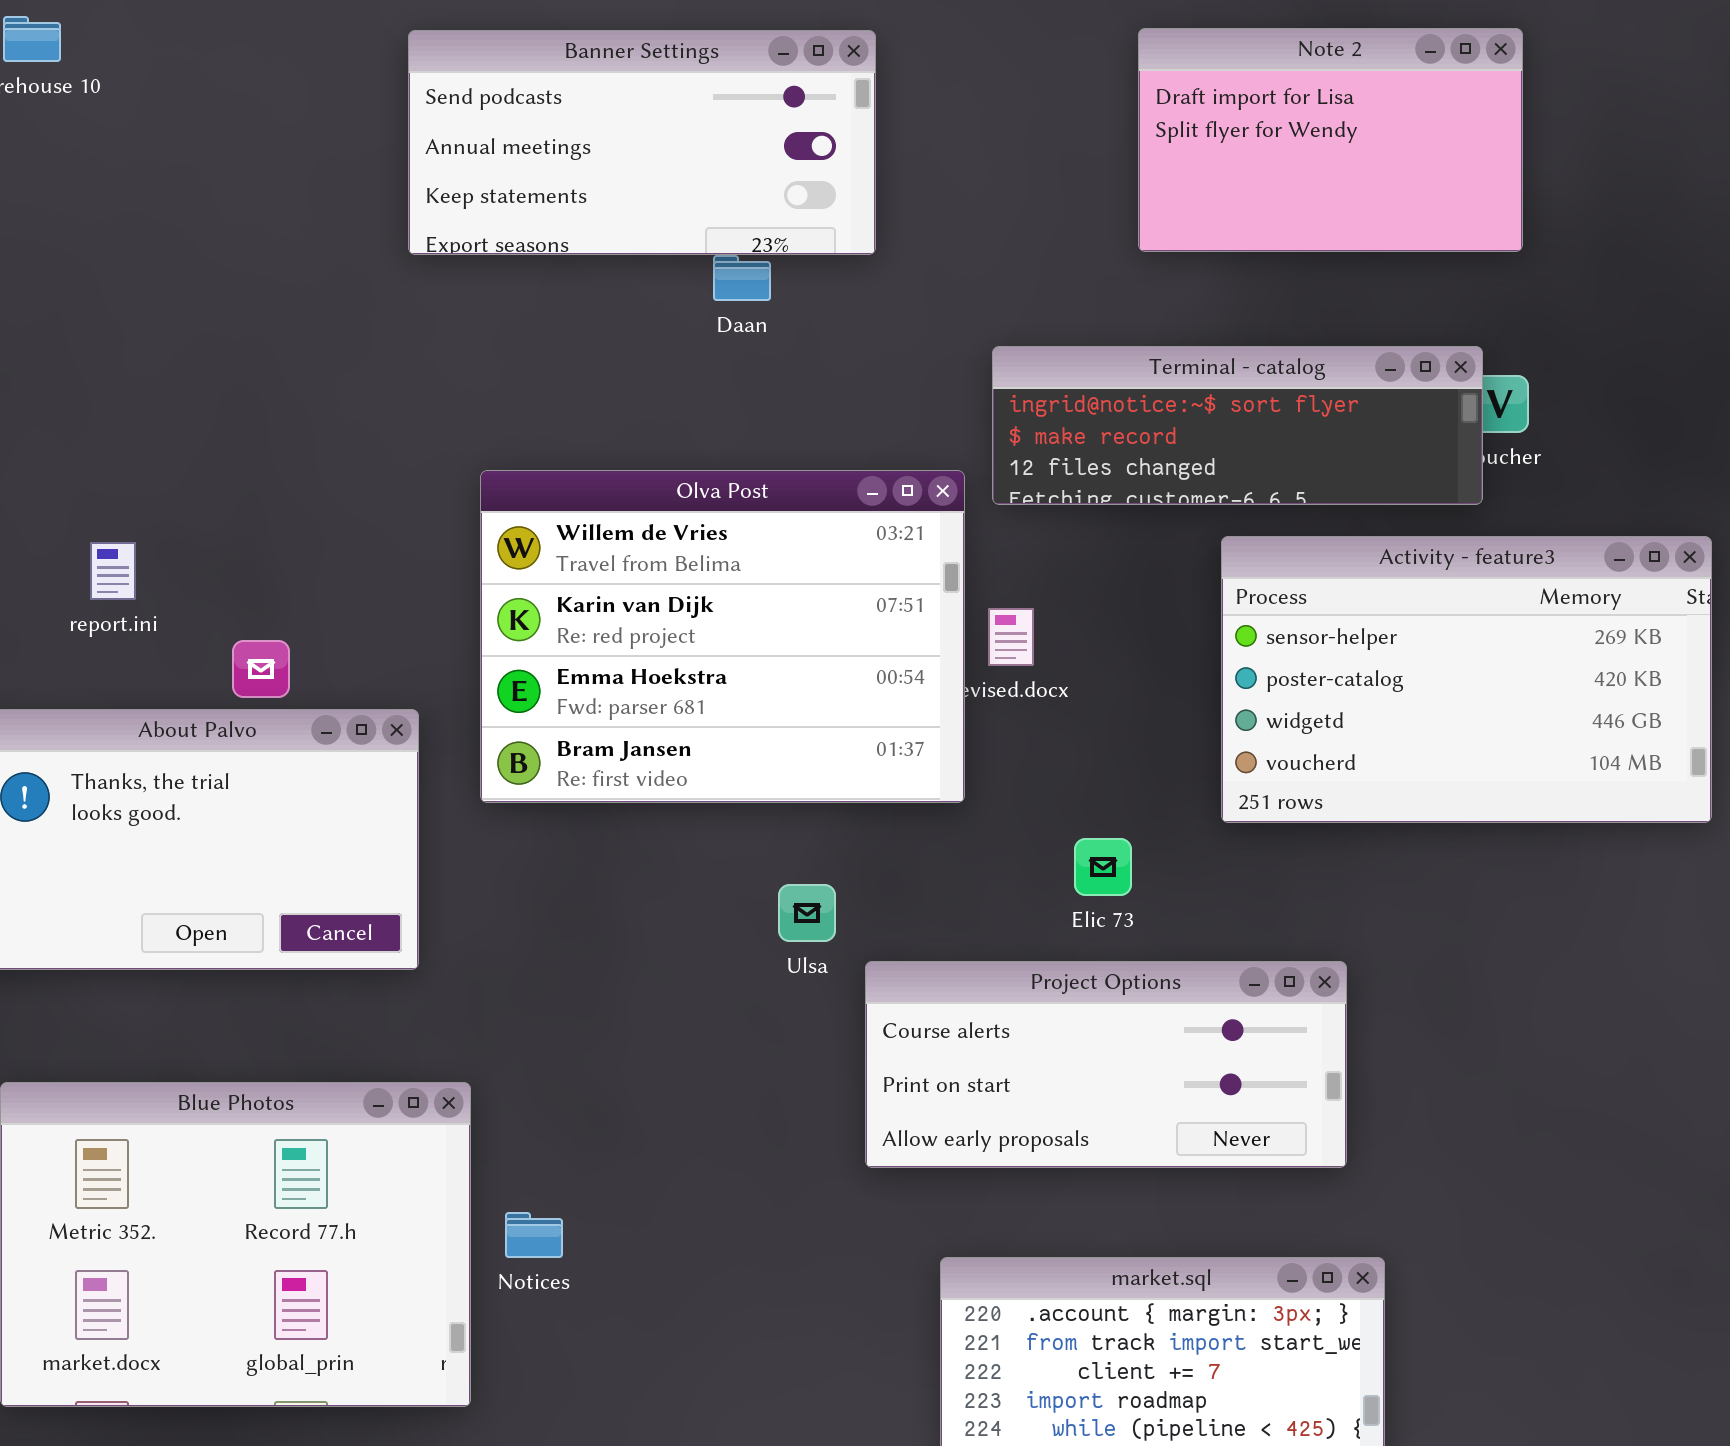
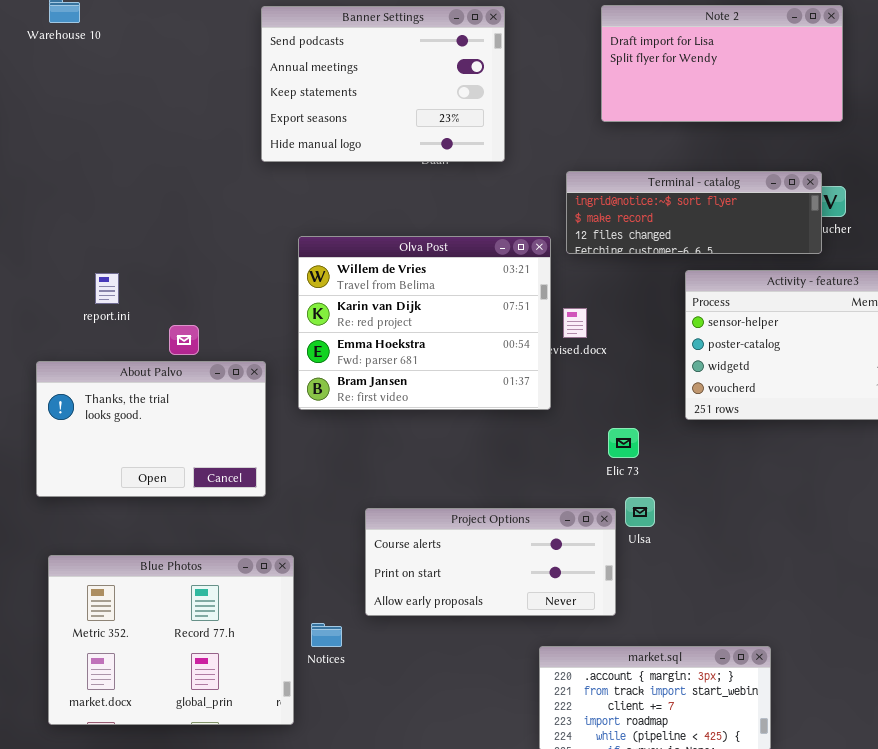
Note 2: [1138,28,1523,252] -> [601,5,843,122], resized
Banner Settings: [408,30,876,255] -> [261,6,505,162], resized
Ulsa: [778,884,836,942] -> [625,497,655,527], moved
Project Options: [865,961,1347,1168] -> [365,508,616,616], moved

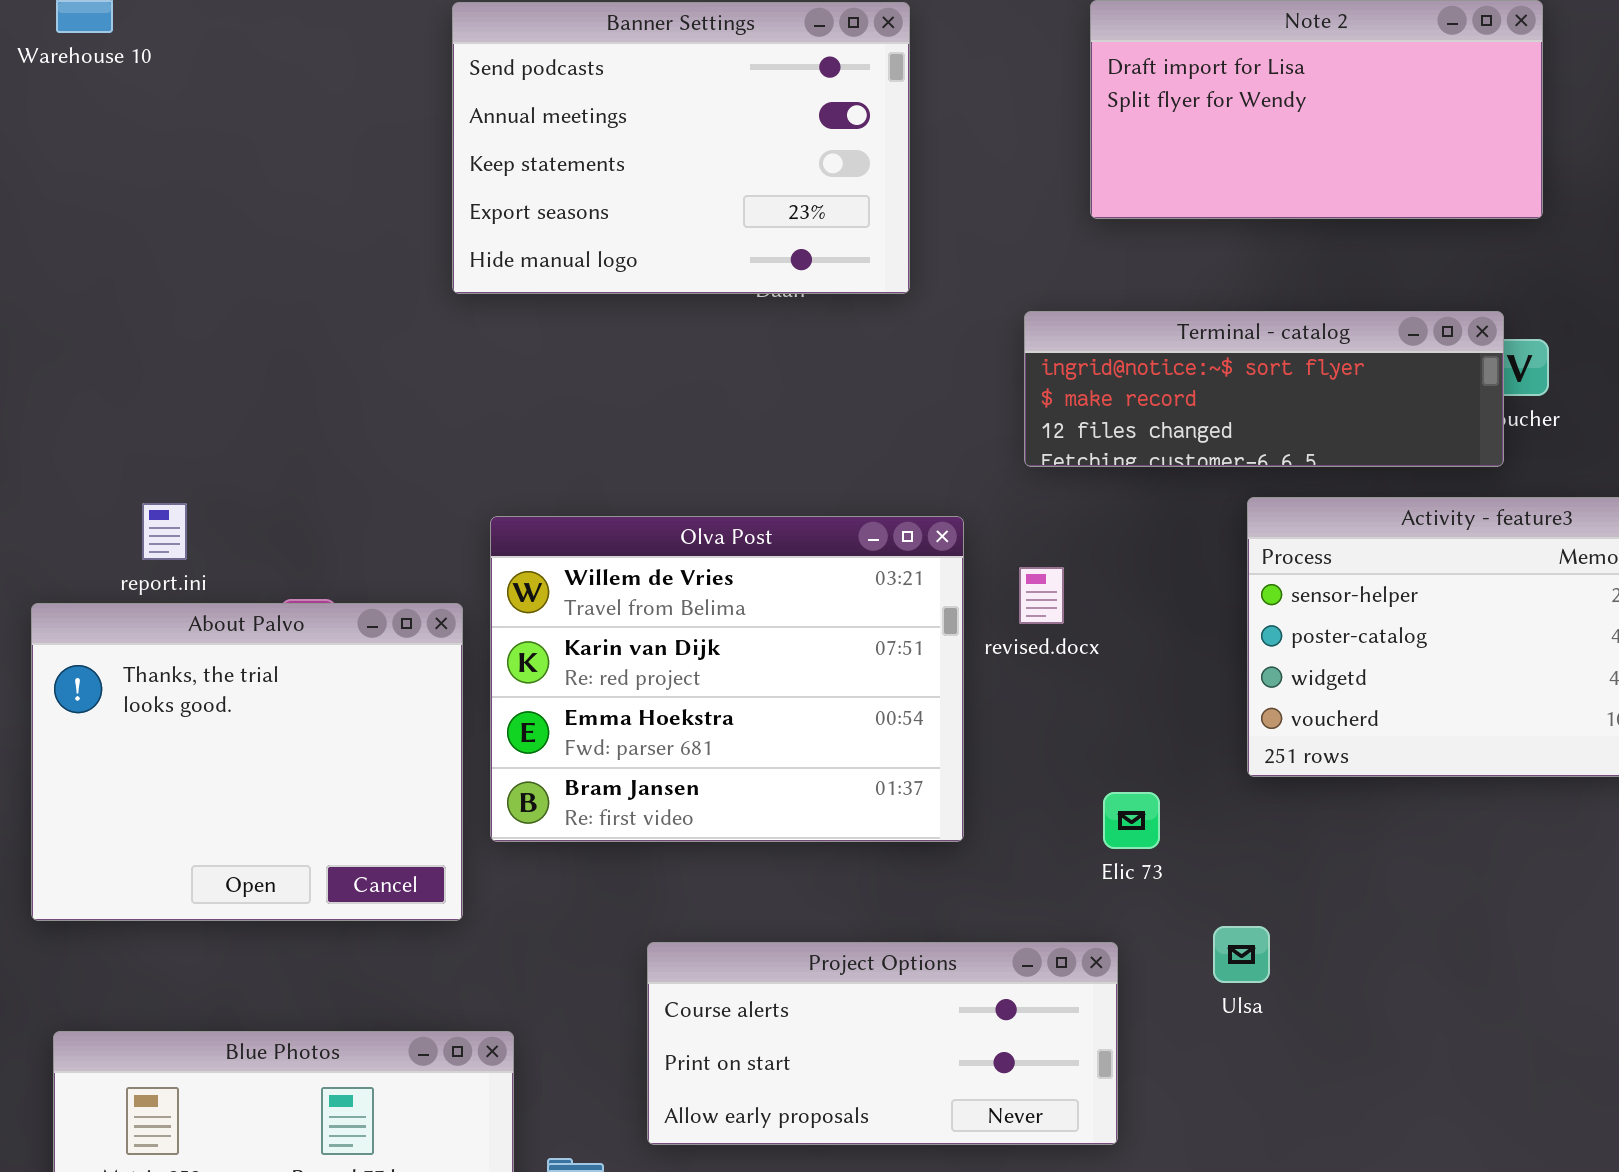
Olva Post: [298,236,551,410] -> [490,516,964,842], moved
About Palvo: [36,361,266,497] -> [31,603,463,921], resized
Ulsa: [625,497,655,527] -> [1213,926,1270,983], moved

